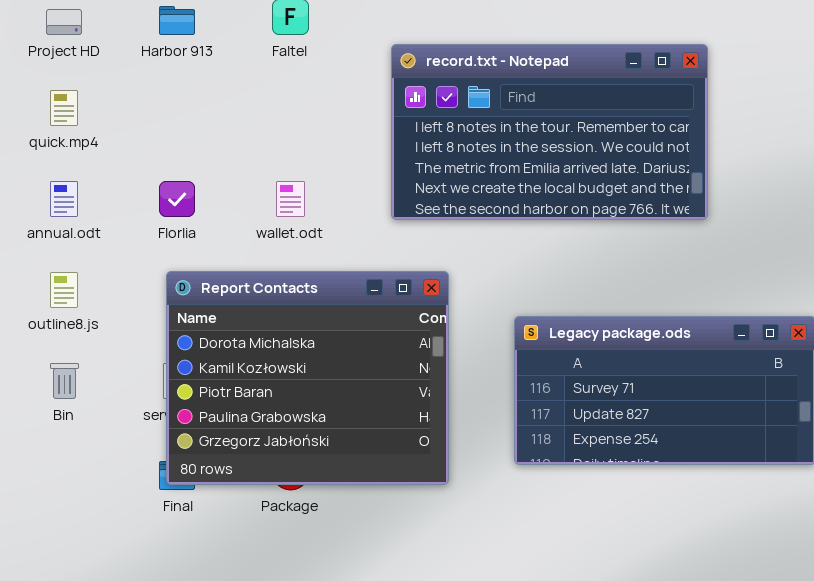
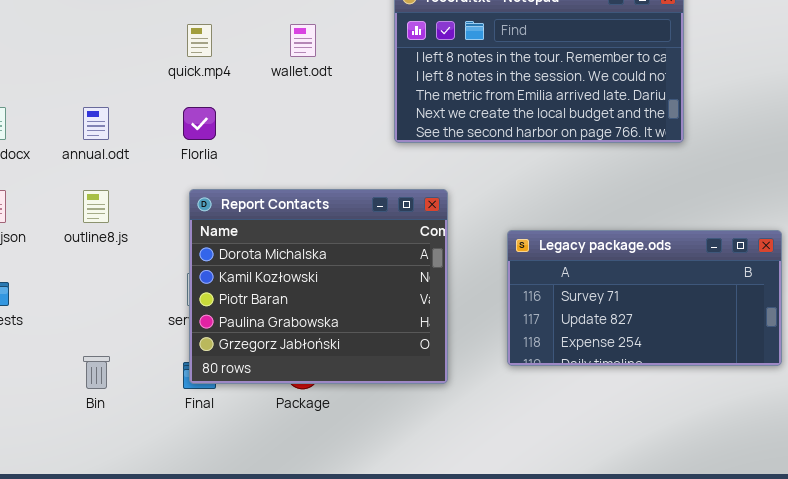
quick.mp4: [50,90,78,126] -> [187,24,212,57], moved
wallet.odt: [276,181,305,217] -> [290,24,316,57], moved
Bin: [50,363,79,399] -> [83,356,110,389], moved

